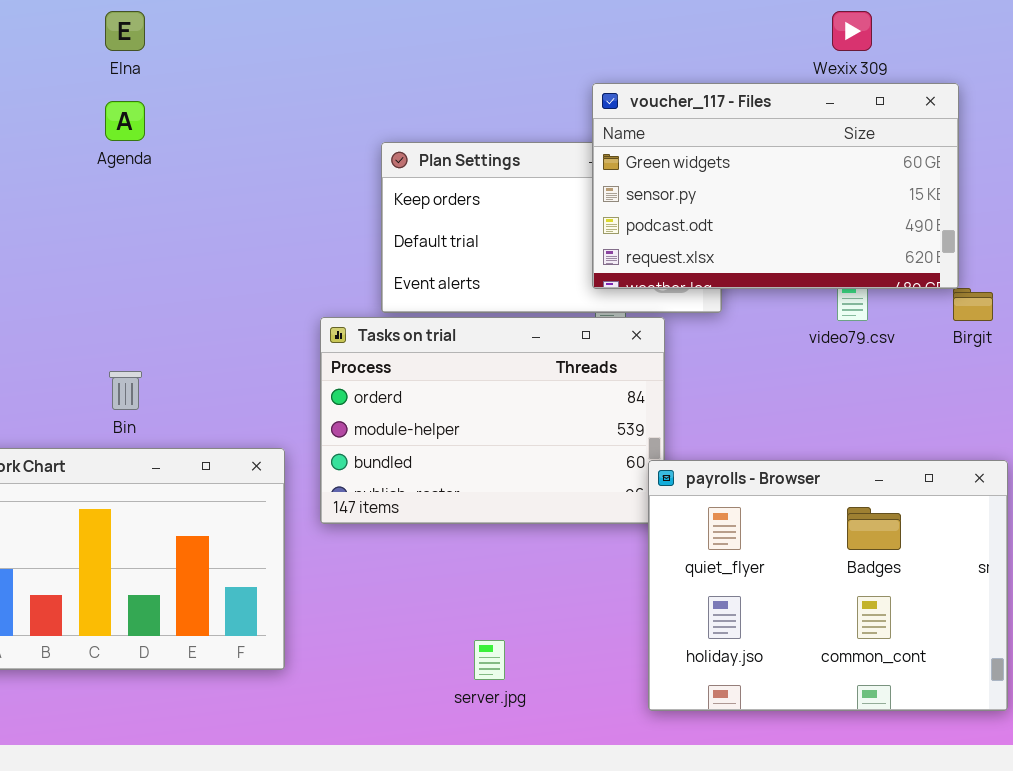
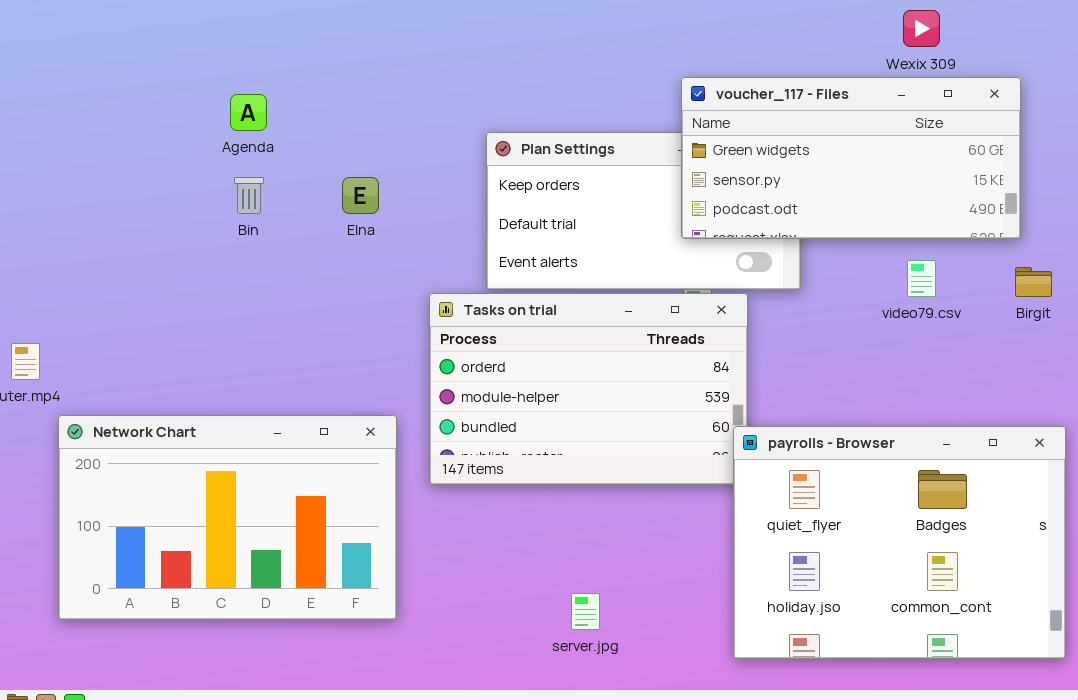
Elna: [105,11,145,51] -> [342,177,379,214], moved
voucher_117 - Files: [592,83,959,289] -> [681,77,1021,239], resized
Bin: [109,371,142,410] -> [234,177,264,214], moved

